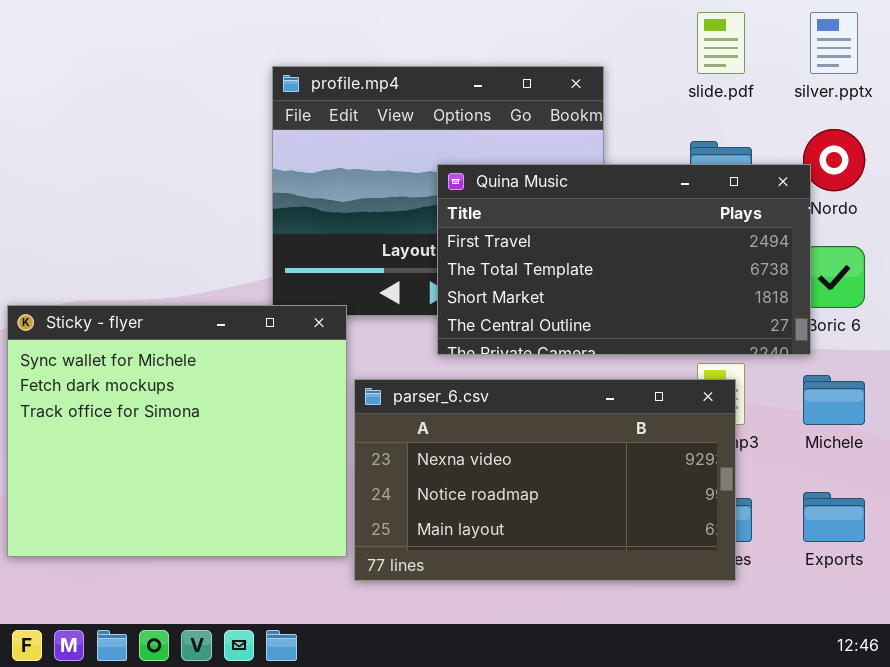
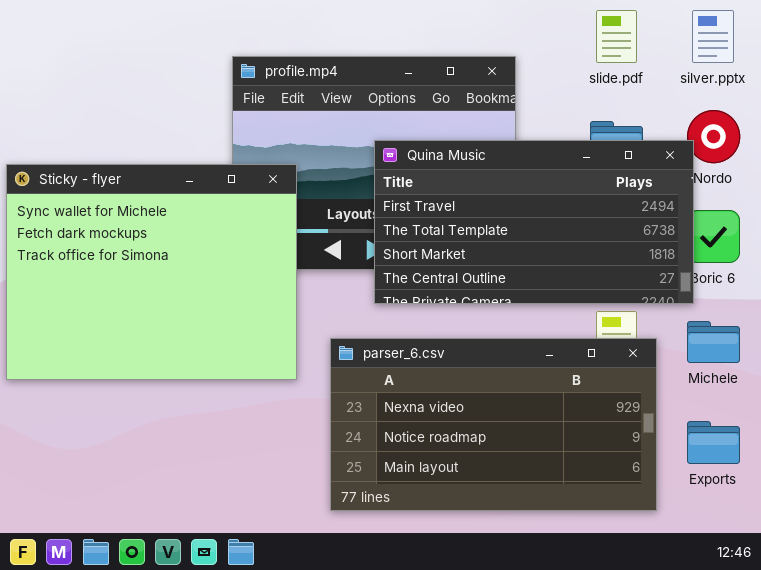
Sticky - flyer: [7,305,347,557] -> [6,164,297,380], moved
parser_6.csv: [354,379,736,581] -> [330,338,657,511], moved

